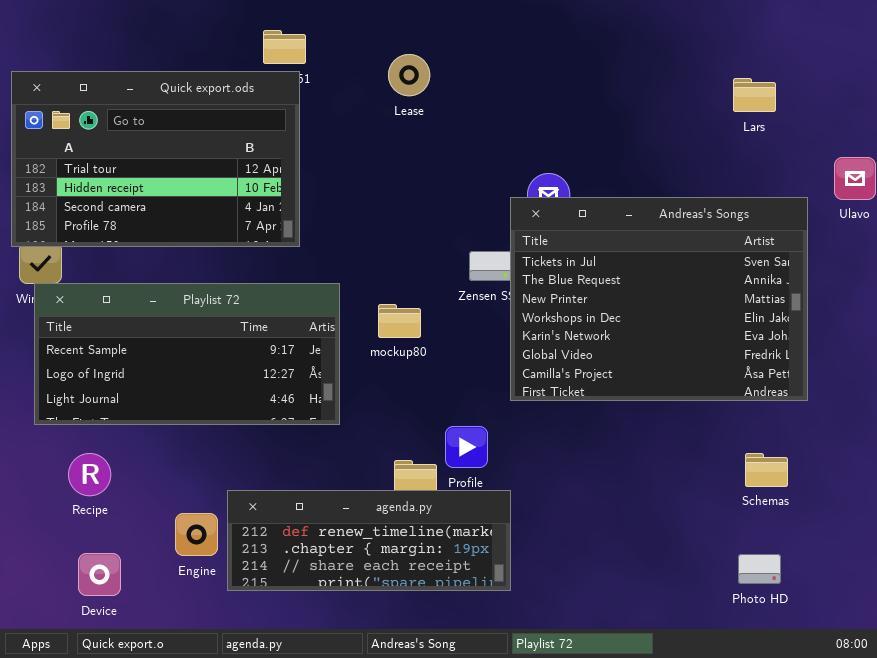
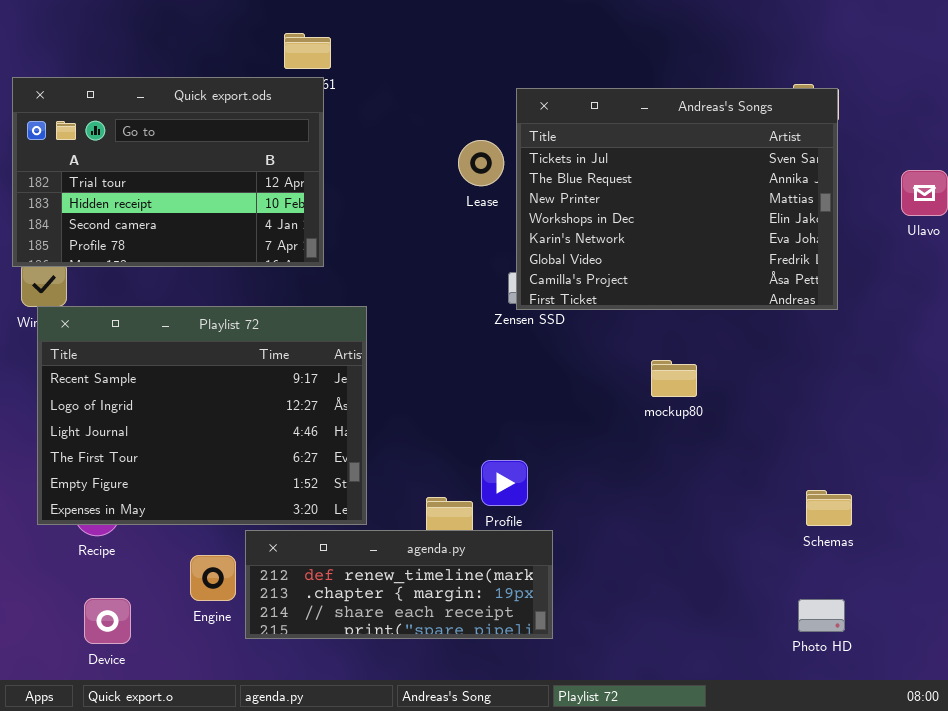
Lease: [388,54,430,96] -> [458,140,504,186], moved
Andreas's Songs: [510,197,808,401] -> [516,88,838,310], moved
Playlist 72: [34,283,340,425] -> [37,306,367,525], resized
mockup80: [378,304,421,338] -> [651,360,697,397], moved

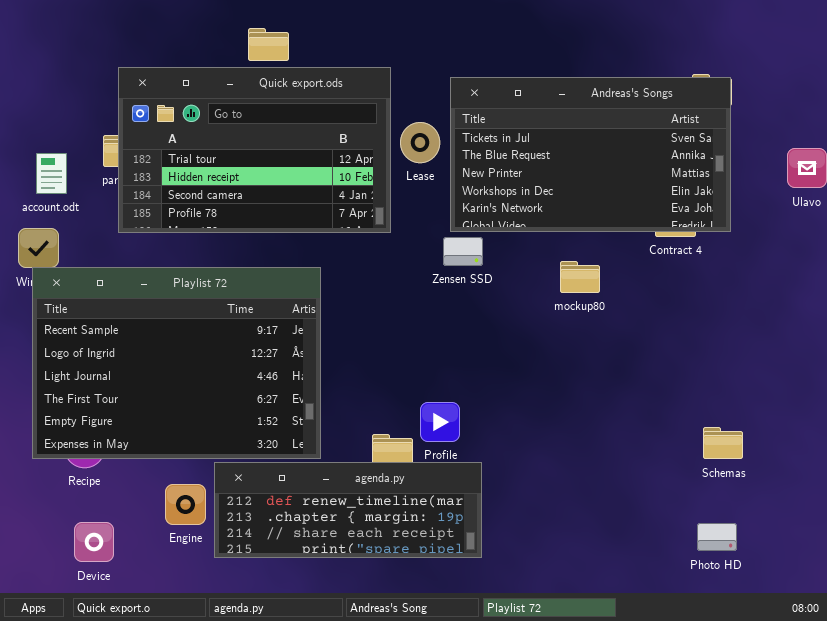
Quick export.ods: [12,77,324,267] -> [118,67,391,233], moved
Andreas's Songs: [516,88,838,310] -> [450,77,731,232], resized
mockup80: [651,360,697,397] -> [560,261,600,293], moved

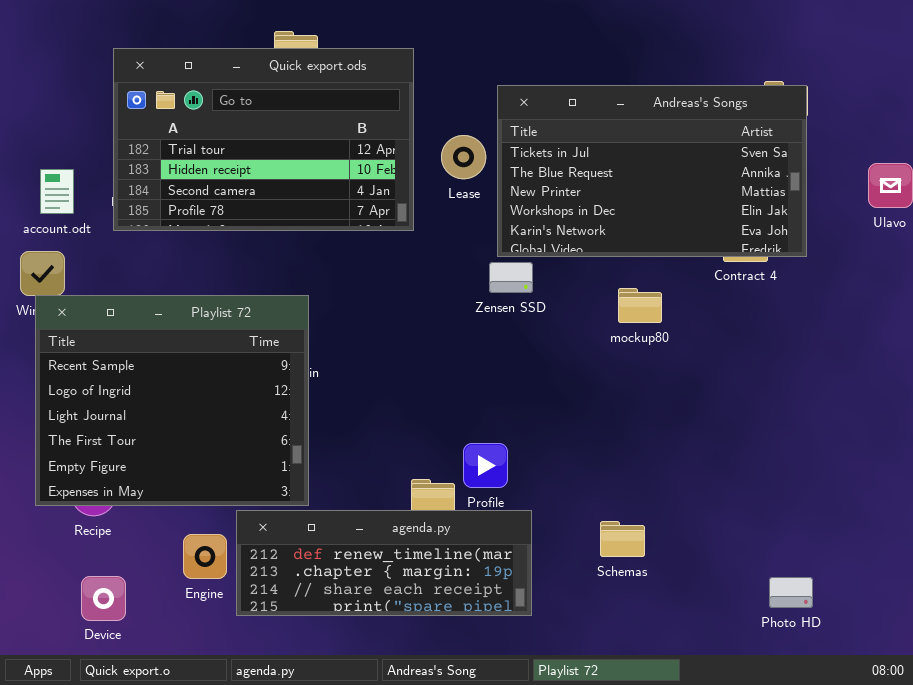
Quick export.ods: [118,67,391,233] -> [113,48,414,231], moved
Playlist 72: [32,267,321,459] -> [35,295,309,506], resized
Schemas: [703,427,743,459] -> [600,521,645,557], moved

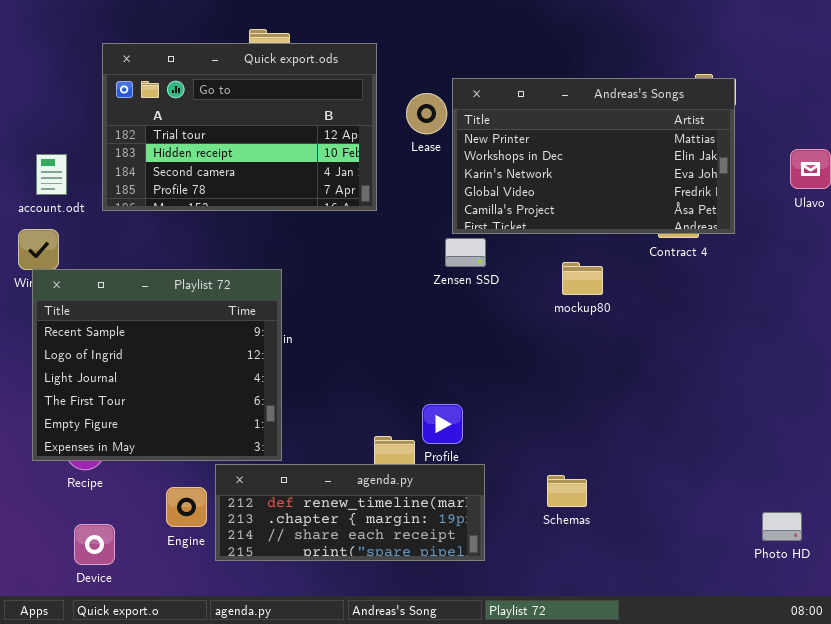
Andreas's Songs: [497,85,807,257] -> [452,78,735,234], scrolled down 2 rows
Lease: [441,135,486,179] -> [406,93,447,134], moved
Photo HD: [769,577,813,608] -> [762,512,802,541], moved

